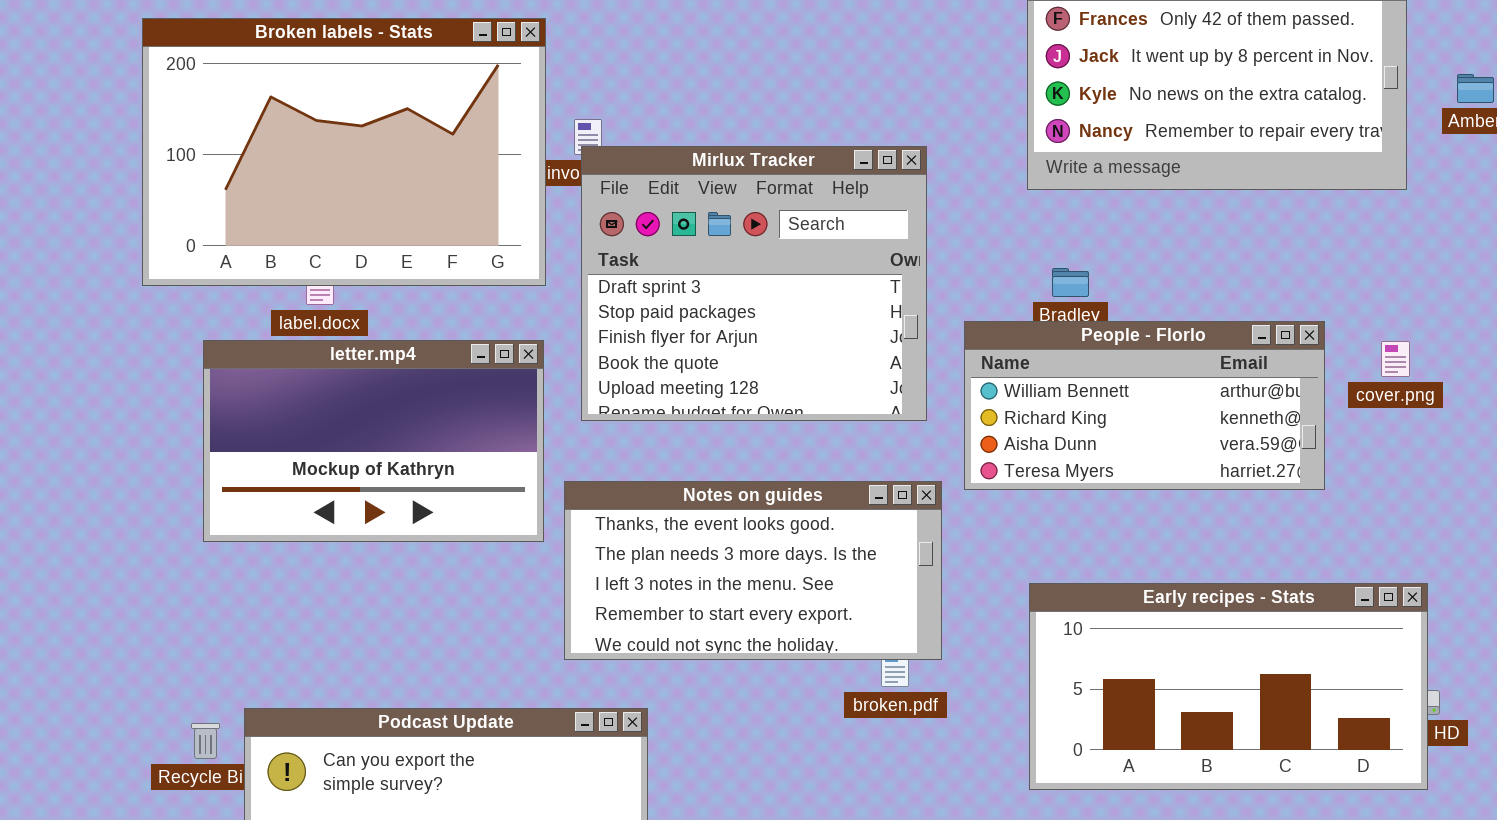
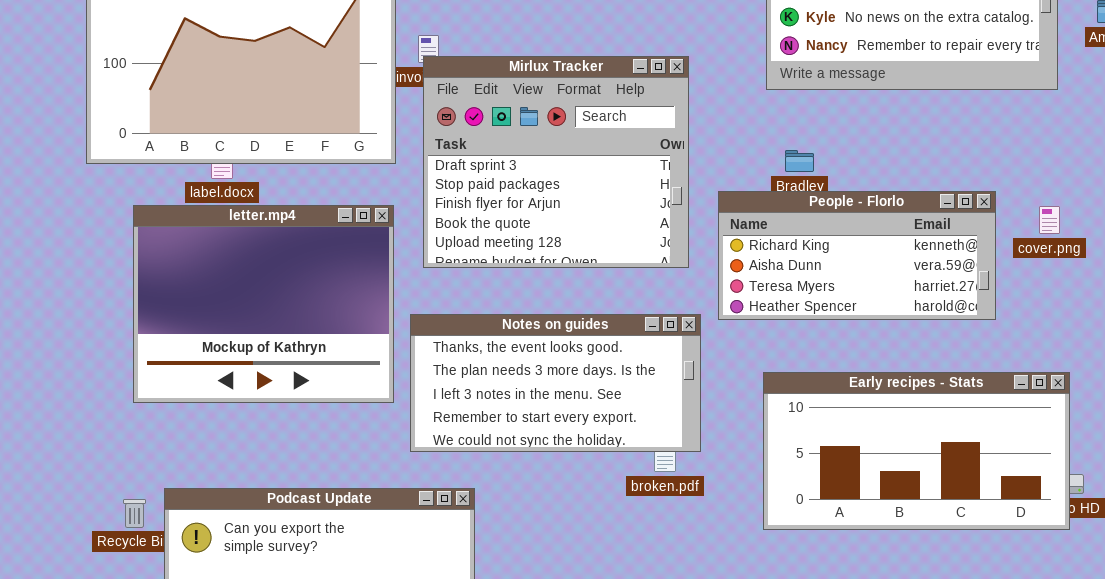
People - Florlo: [964,321,1325,490] -> [718,191,996,320], scrolled down 1 row
letter.mp4: [203,340,544,542] -> [133,205,394,403], resized
Early recipes - Stats: [1029,583,1428,790] -> [763,372,1070,530], moved

